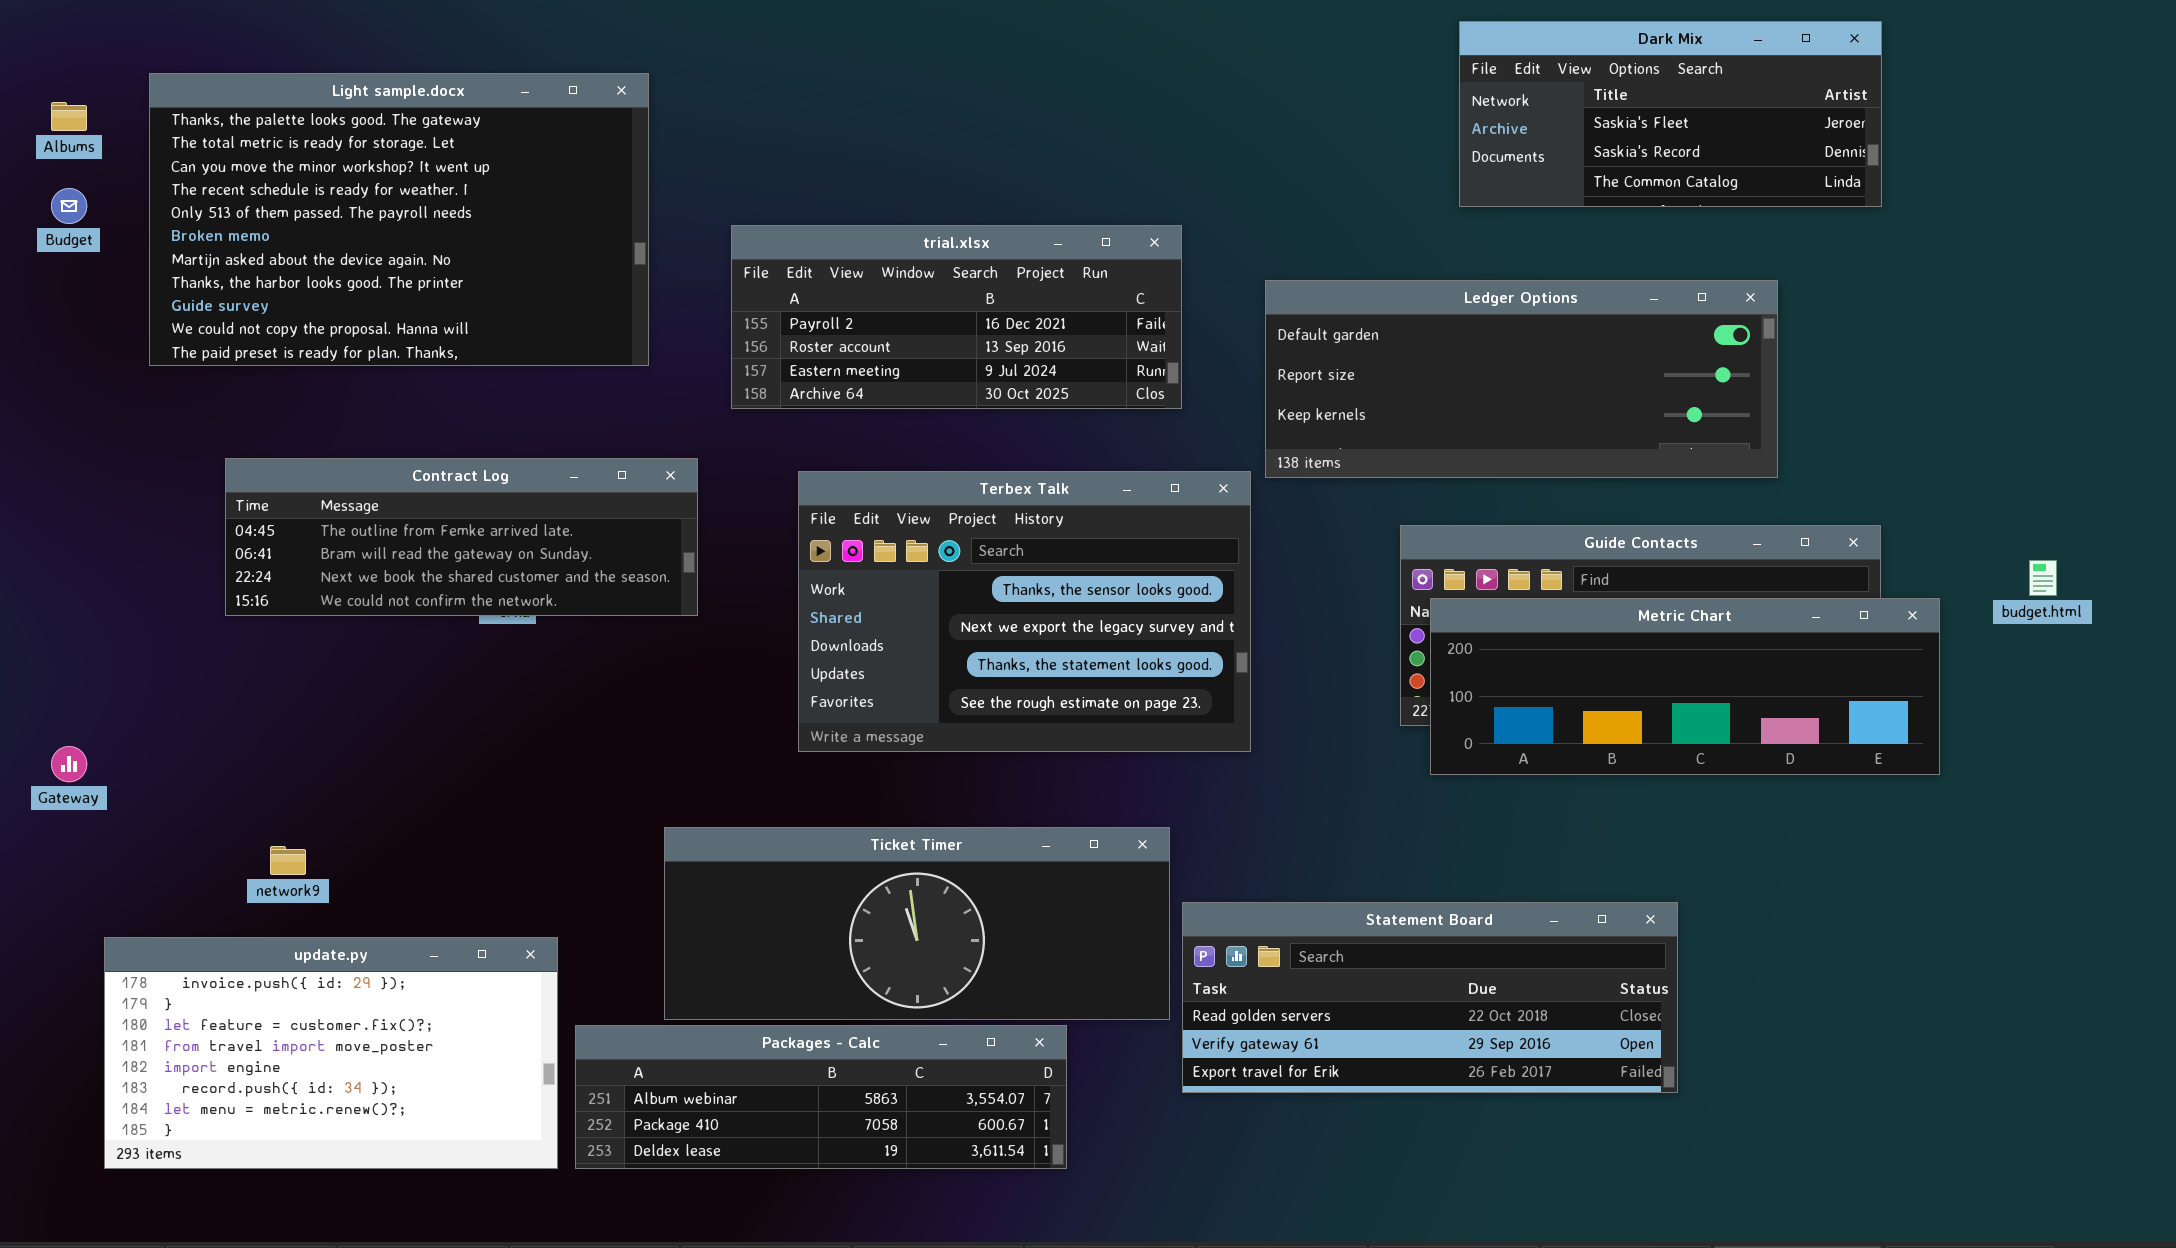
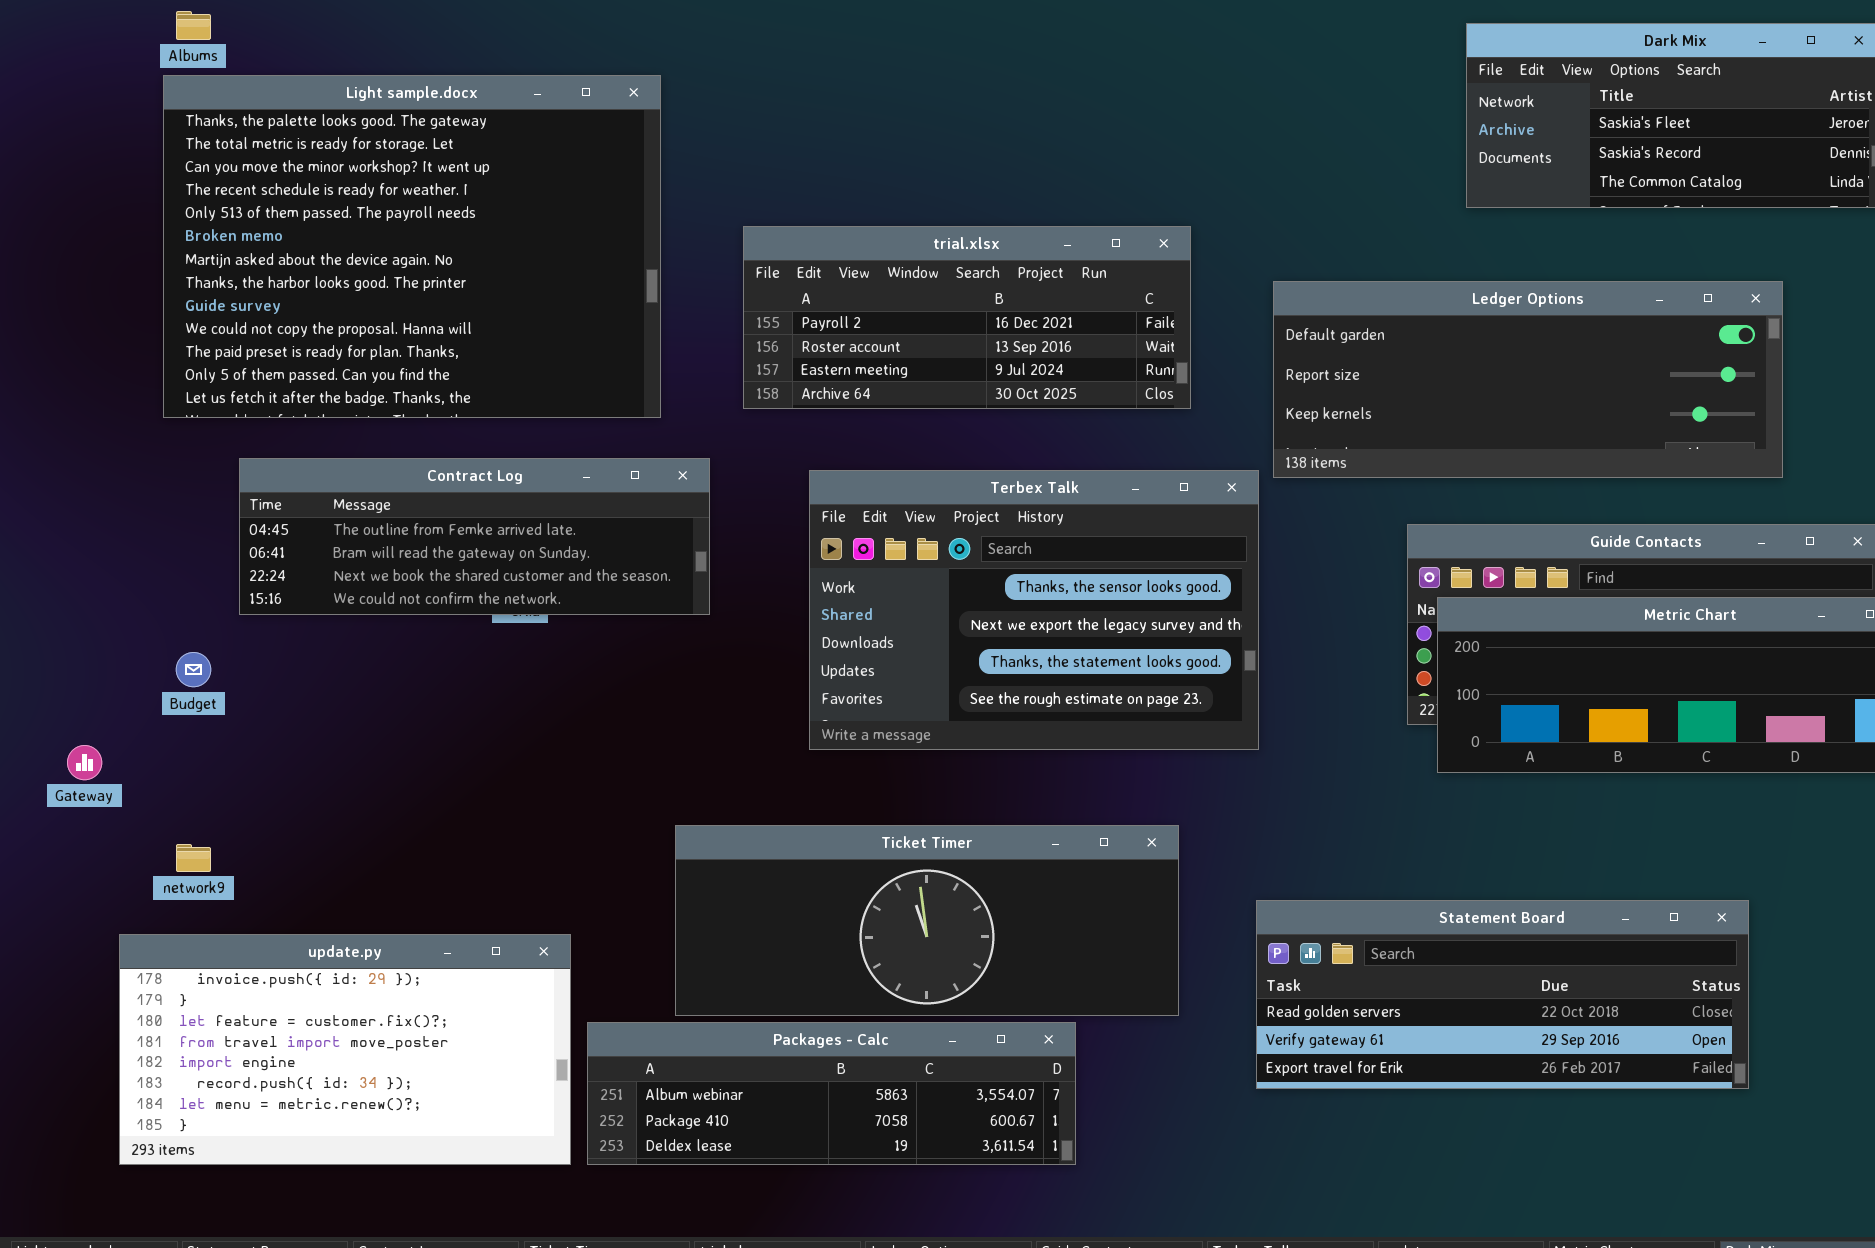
Light sample.docx: [149,73,649,366] -> [163,75,661,418], resized
Albums: [51,102,87,131] -> [176,11,211,40], moved
Budget: [51,188,87,224] -> [176,652,211,687], moved
network9: [270,846,306,875] -> [176,844,211,872], moved
Statement Board: [1182,902,1678,1093] -> [1256,900,1749,1089], moved

